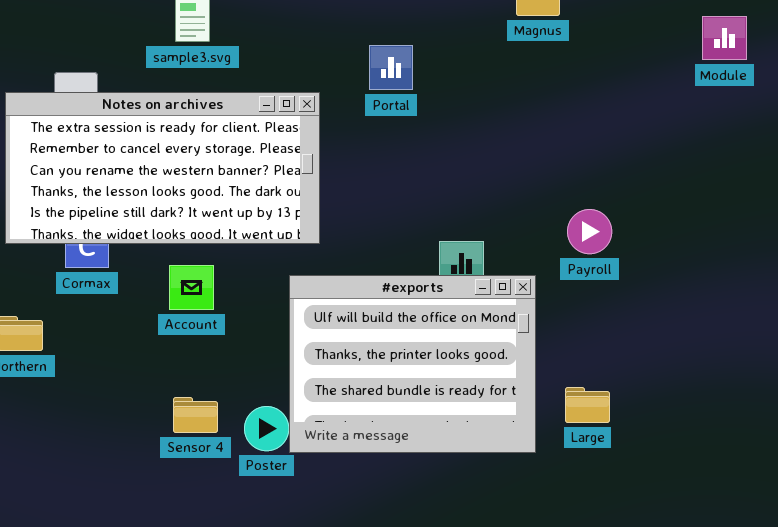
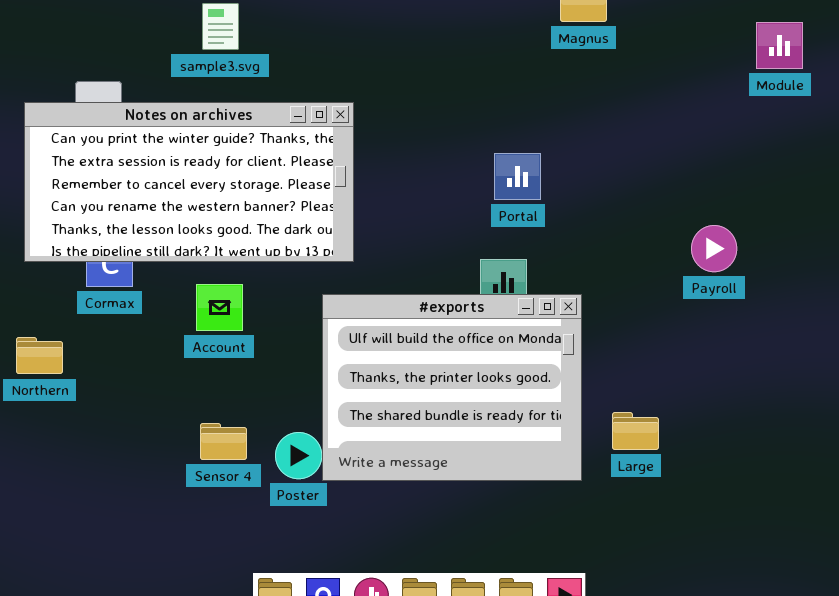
Portal: [369,45,413,90] -> [494,153,541,200], moved
Notes on archives: [5,92,320,244] -> [24,102,354,262], scrolled up 1 row
Payroll: [567,209,612,254] -> [691,225,737,272], moved

